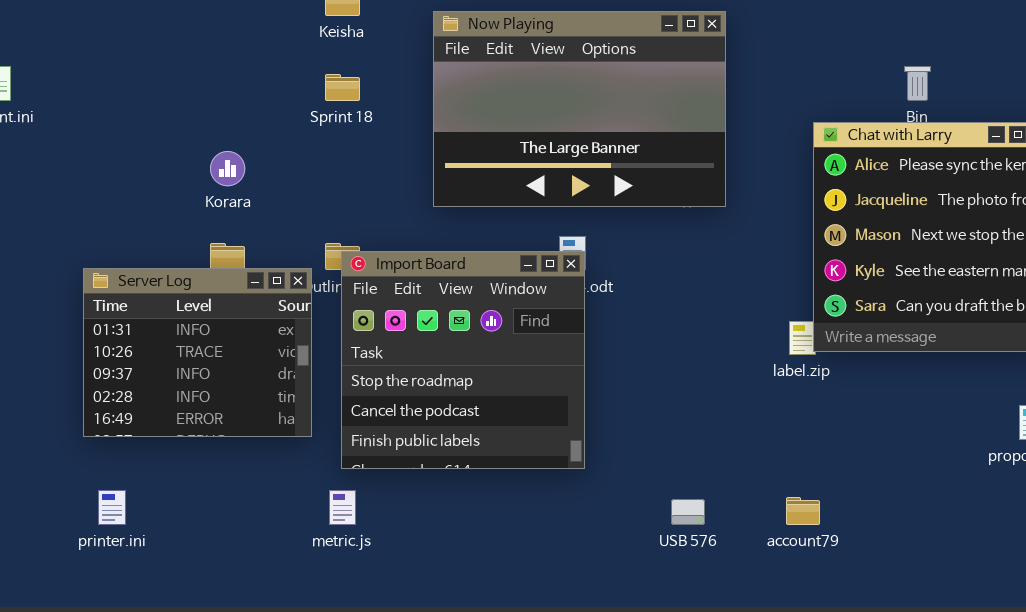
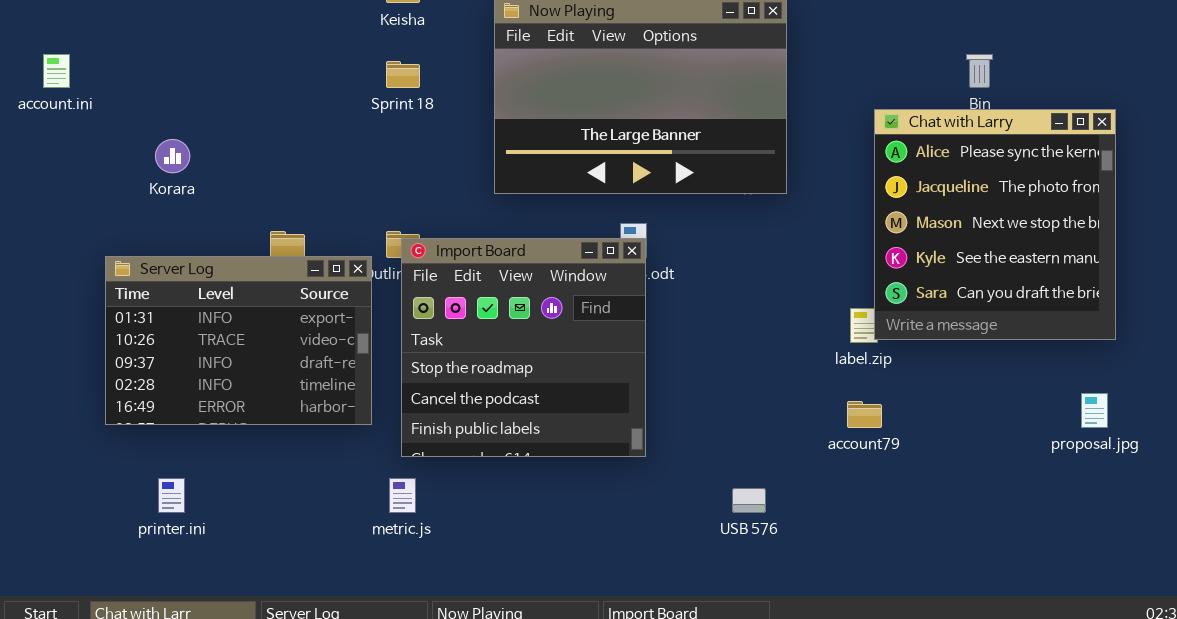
Korara: [210,151,245,186] -> [155,139,190,173], moved
Server Log: [83,268,312,437] -> [105,256,372,425], resized
account79: [786,497,820,525] -> [847,401,882,428], moved

